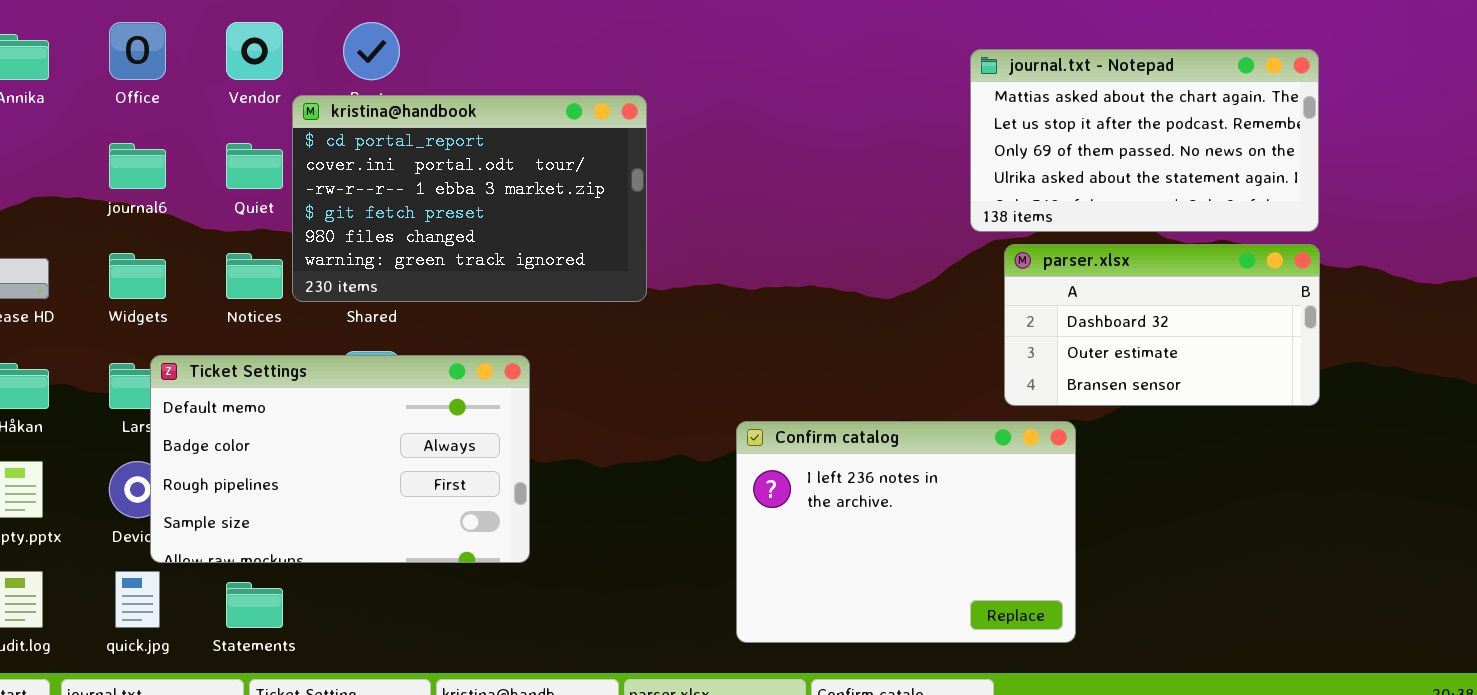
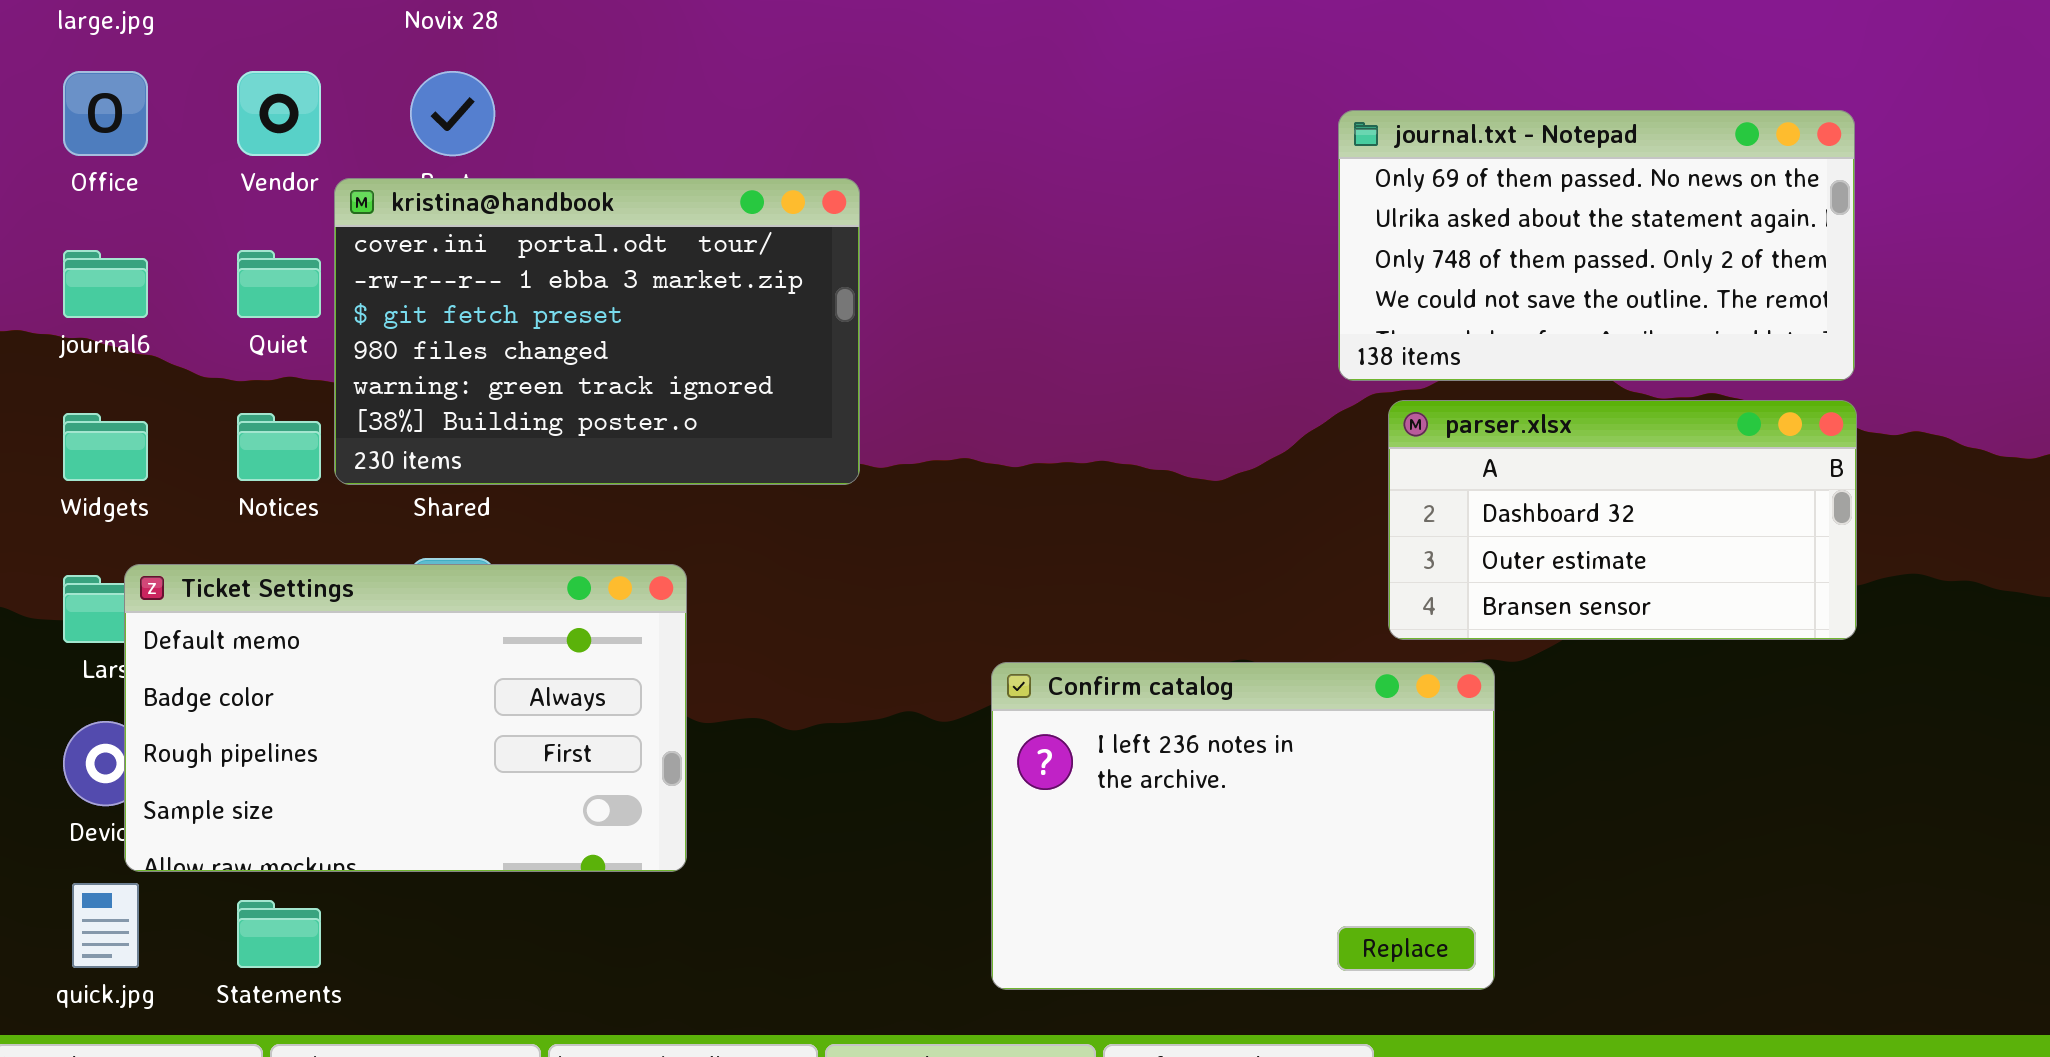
journal.txt - Notepad: [970,49,1319,232] -> [1338,110,1855,381], scrolled down 2 rows
kristina@handbook: [292,95,647,302] -> [334,178,860,485], scrolled down 1 row

